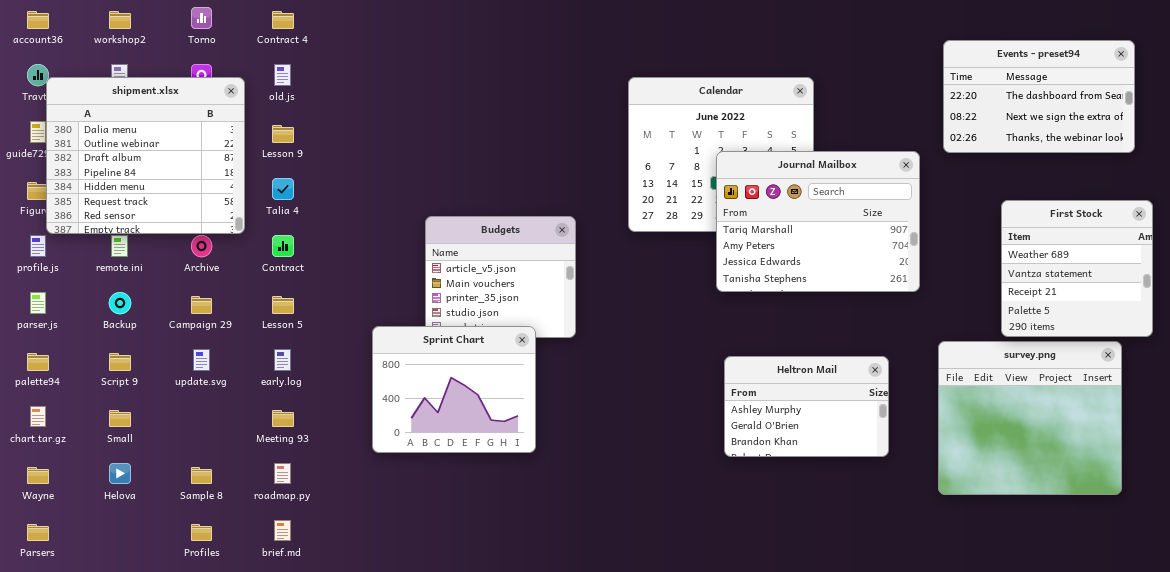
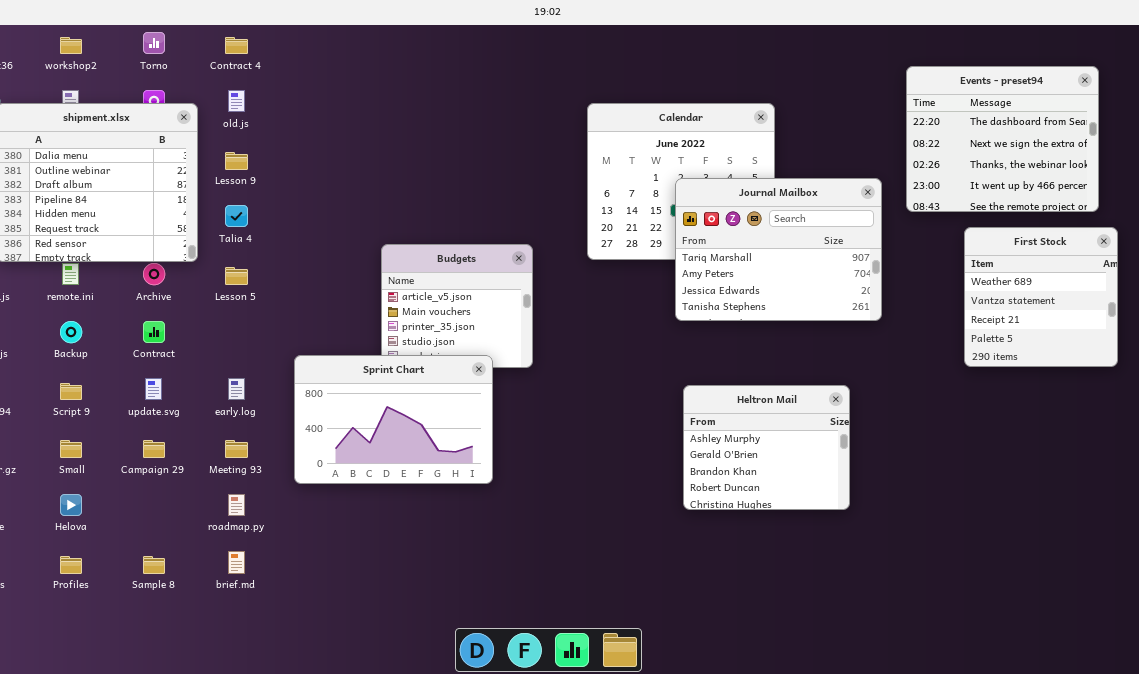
Events - preset94: [943,40,1135,153] -> [906,66,1099,212], resized
Contract: [272,235,294,257] -> [143,321,165,343], moved
Campaign 29: [191,296,212,314] -> [143,440,165,458], moved
Lesson 5: [272,296,294,314] -> [225,267,248,285], moved
Sprint Chart: [372,326,536,453] -> [294,355,493,484], resized
survey.png: [938,341,1122,495] -> none, closed
Heltron Mail: [724,356,889,457] -> [683,385,850,510], resized
Sample 8: [191,467,212,484] -> [143,556,165,574], moved
Profiles: [191,524,212,541] -> [60,556,82,574], moved

